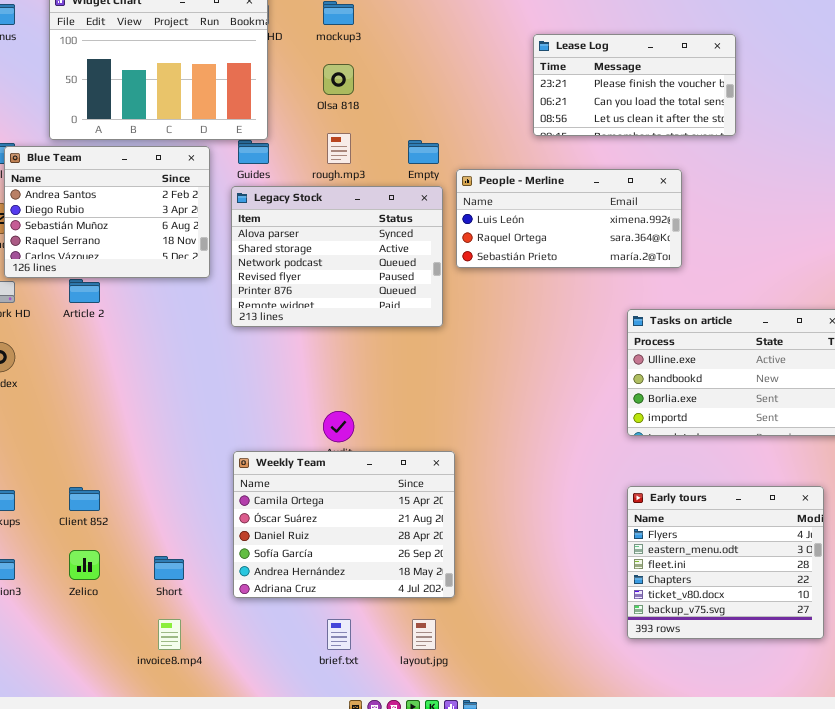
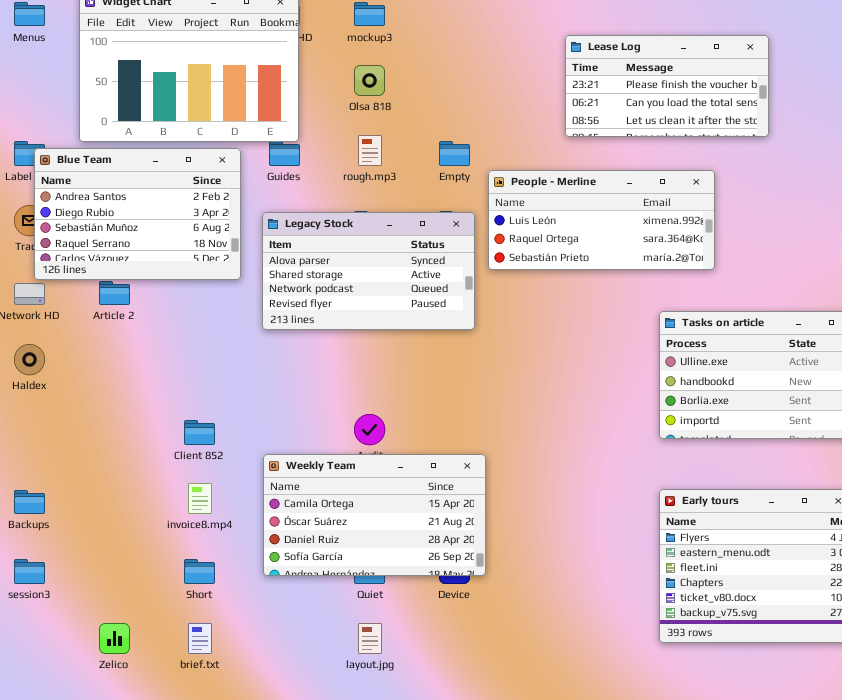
Legacy Stock: [231,186,443,327] -> [262,212,475,330], resized
Weekly Team: [233,451,455,598] -> [263,454,486,576], resized
Client 852: [69,487,100,511] -> [184,420,215,445], moved
Zelico: [69,550,100,580] -> [99,623,130,654], moved
invoice8.mp4: [158,619,181,650] -> [188,483,212,514], moved
brief.txt: [327,619,351,650] -> [188,623,212,654], moved
layout.jpg: [412,619,436,650] -> [358,623,382,654], moved

